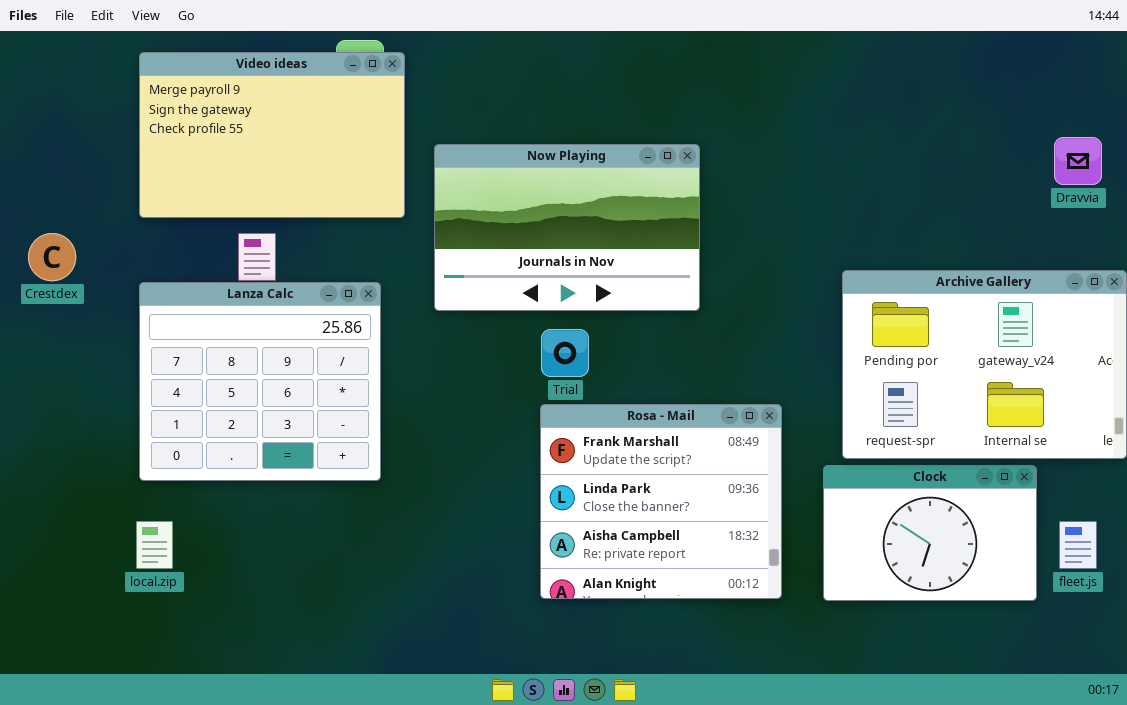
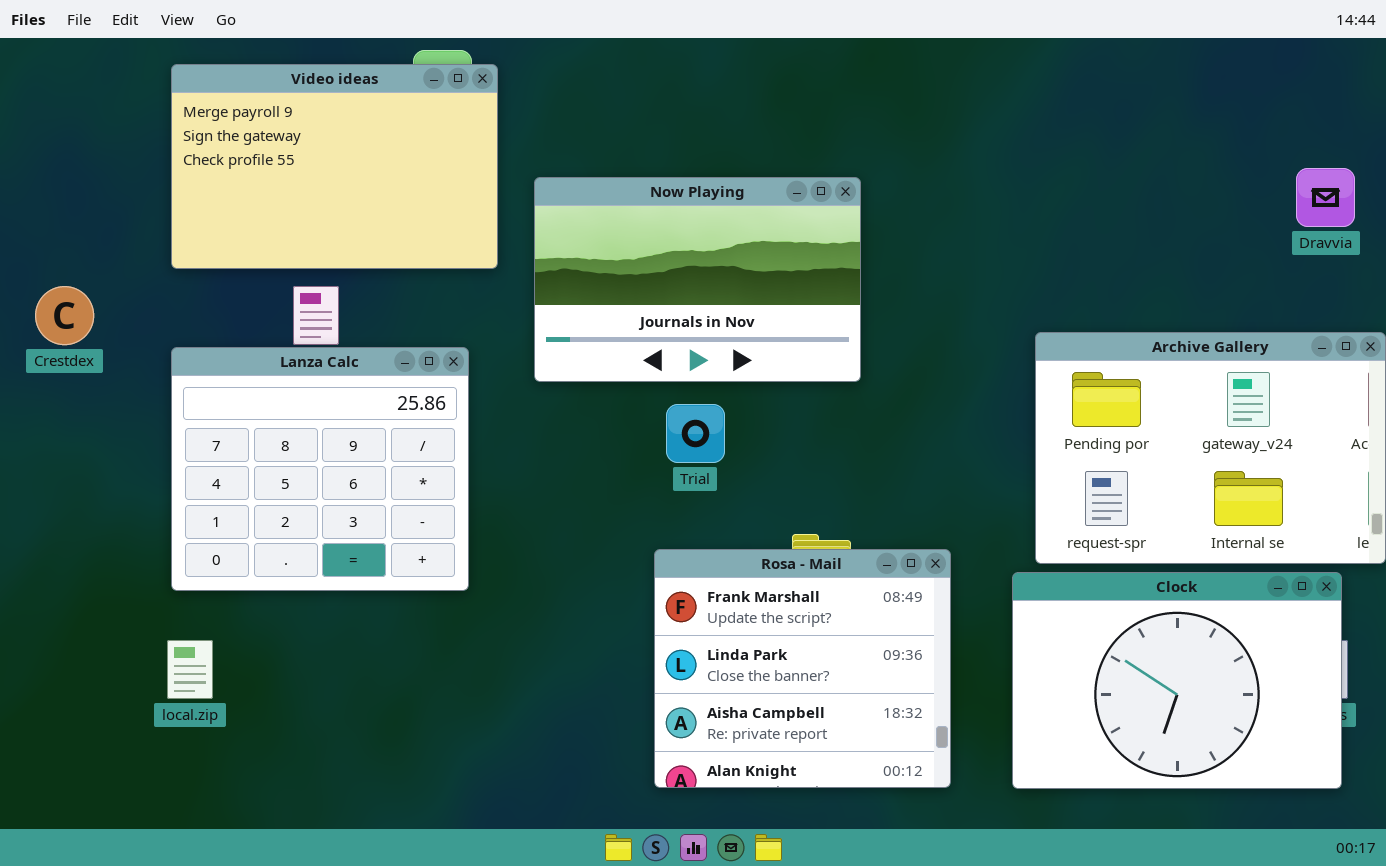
Rosa - Mail: [540,404,782,599] -> [654,549,951,788], moved
Clock: [823,465,1037,601] -> [1012,572,1342,789], resized

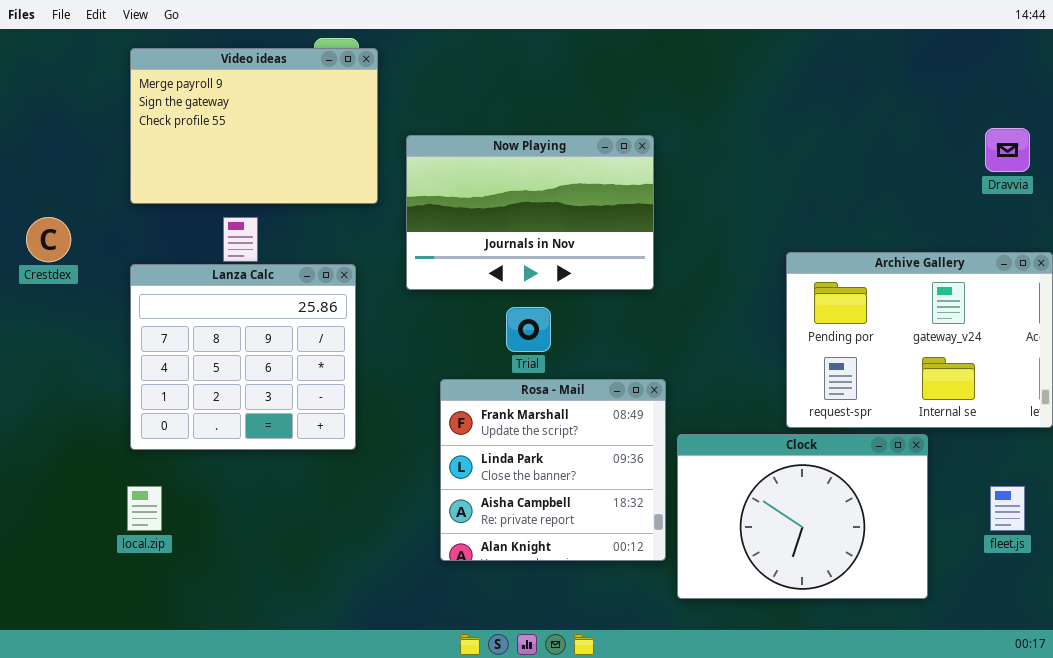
Rosa - Mail: [654,549,951,788] -> [440,379,666,561], moved
Clock: [1012,572,1342,789] -> [677,434,928,599], moved

